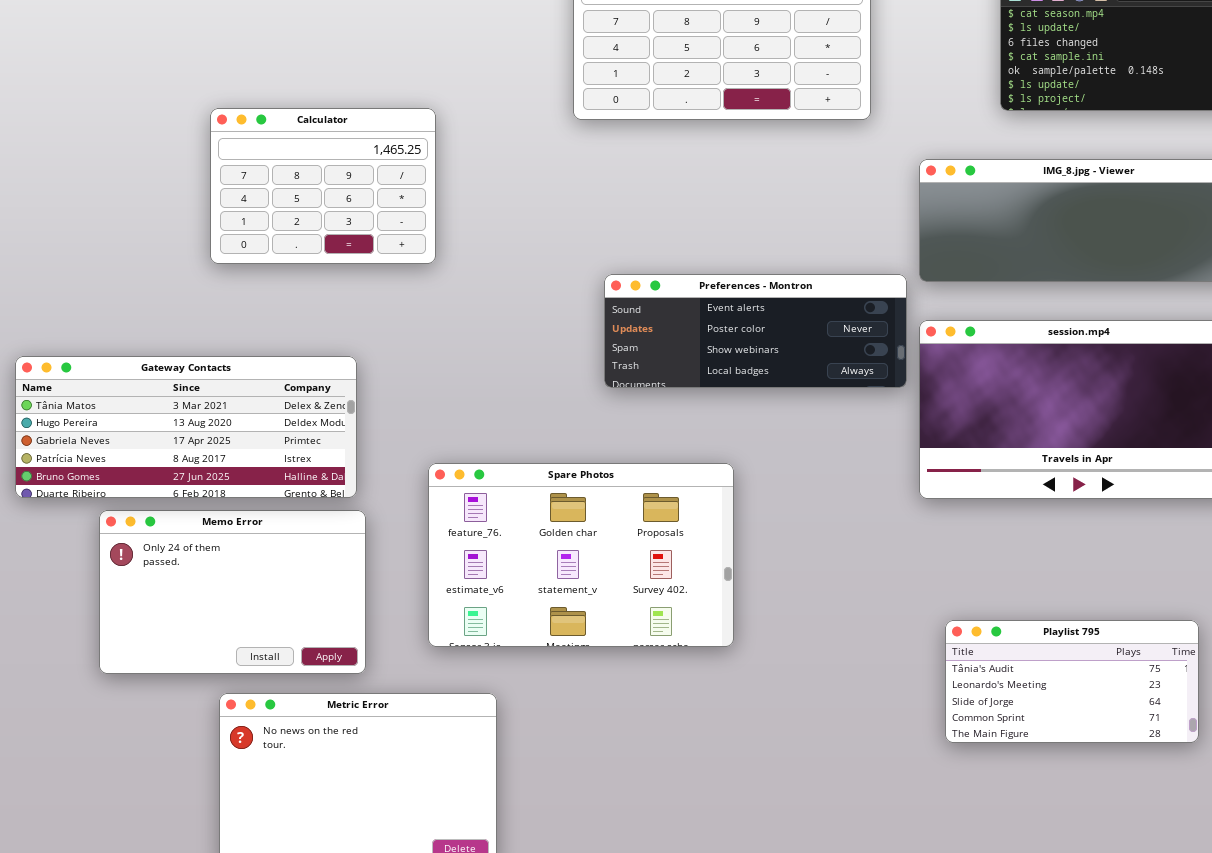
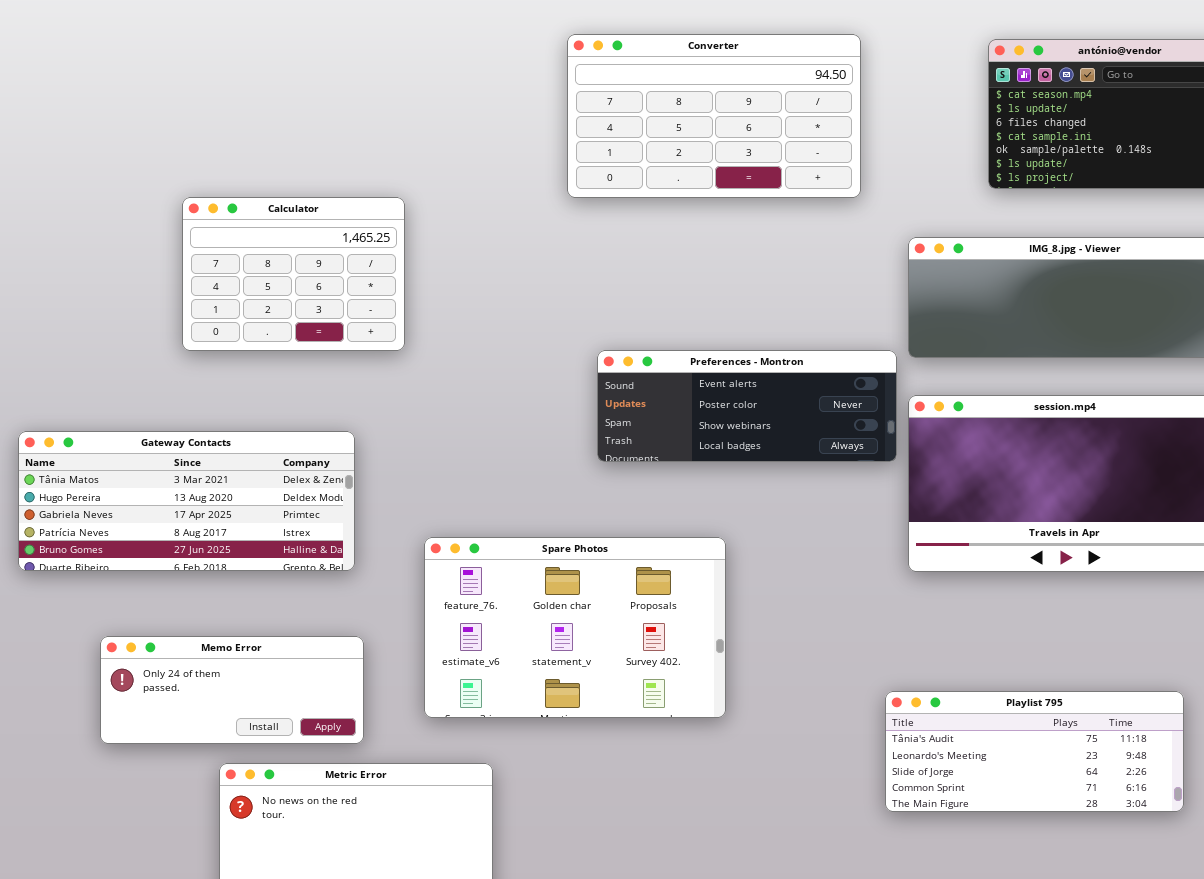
Calculator: [210,108,436,264] -> [182,197,405,351], moved
Memo Error: [99,510,366,674] -> [100,636,364,744], resized
Playlist 795: [945,620,1199,743] -> [885,691,1184,812], resized

